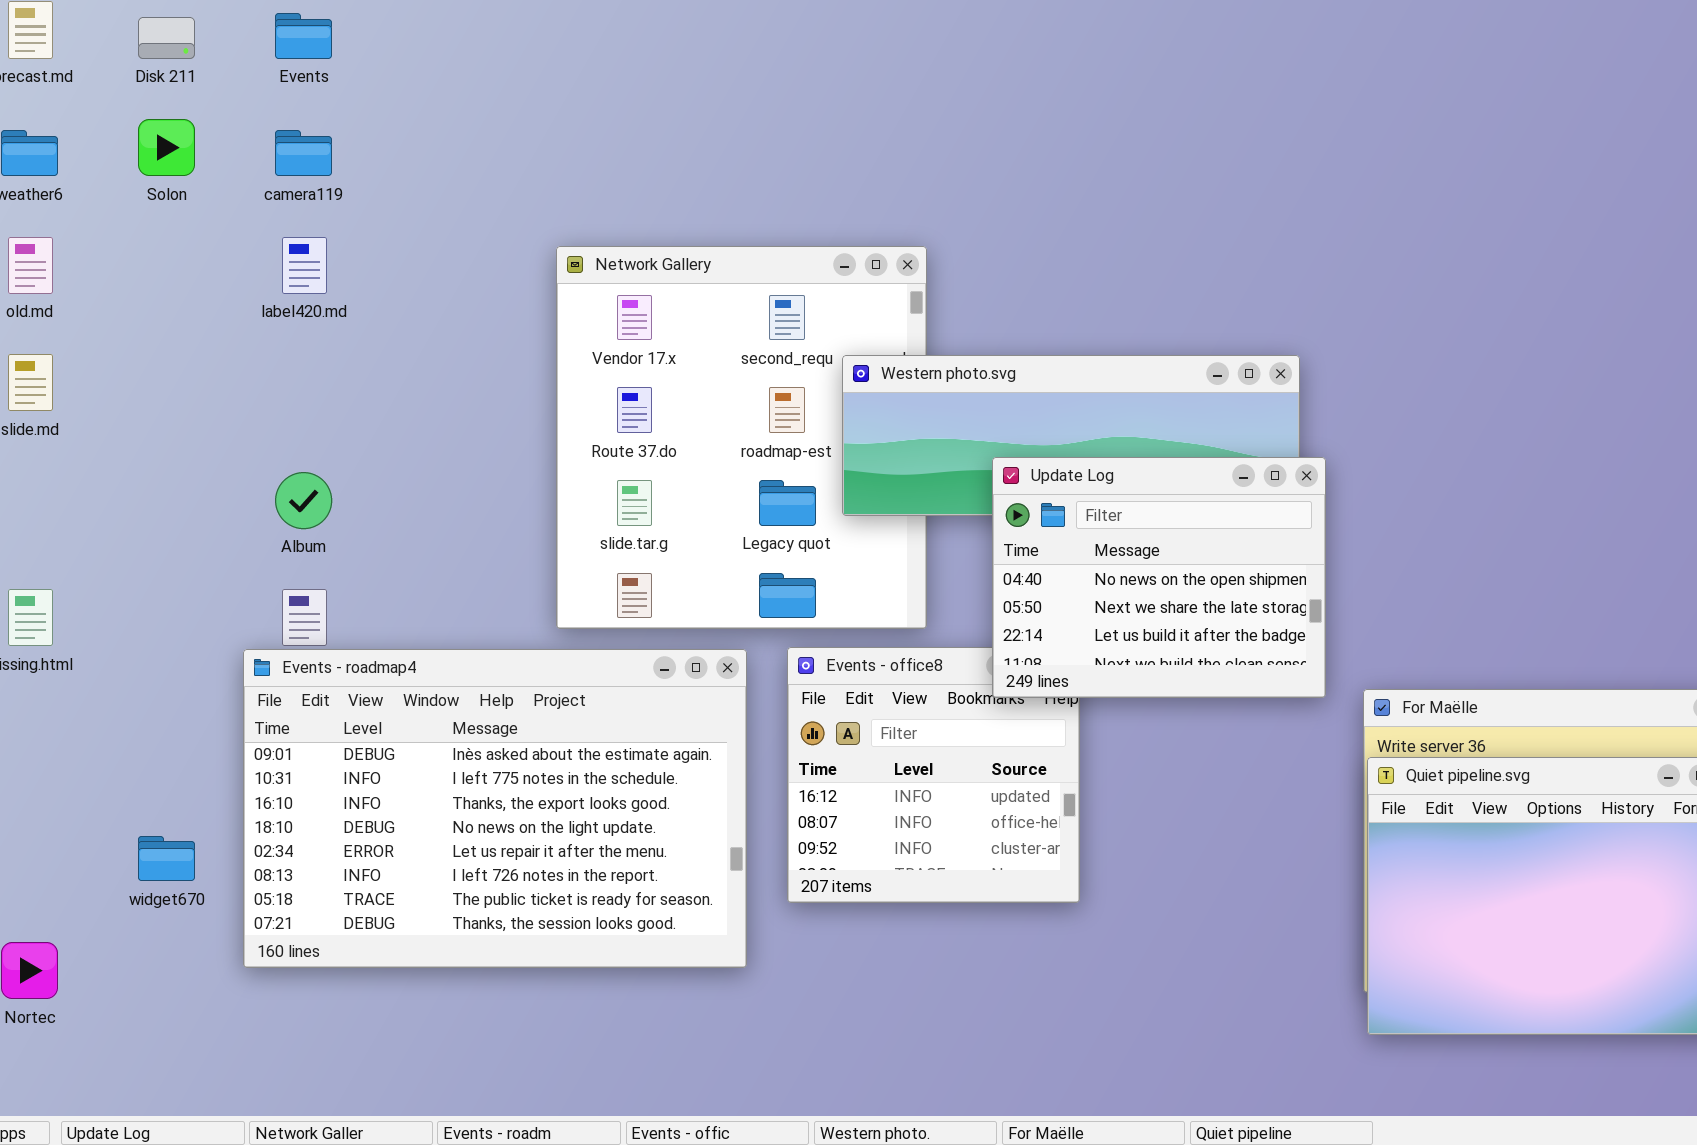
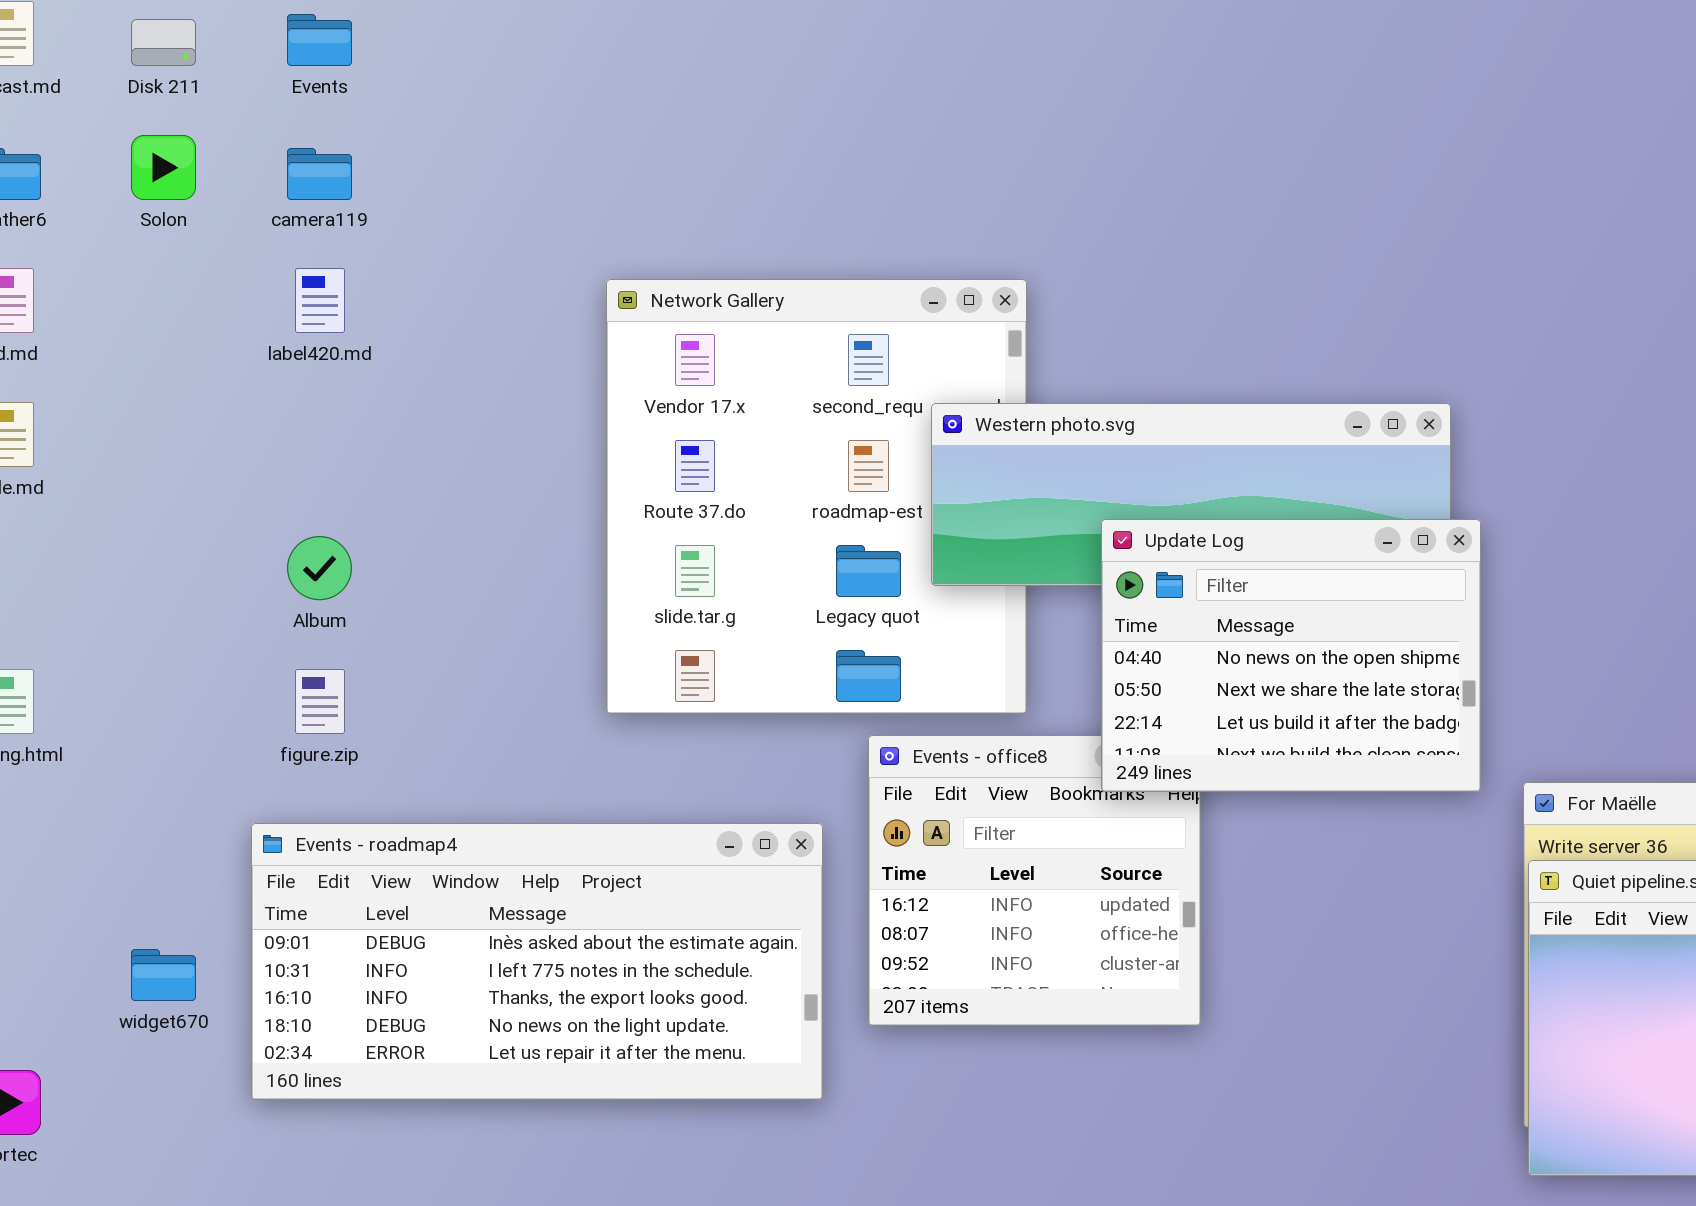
Events - roadmap4: [243,649,747,968] -> [251,823,823,1100], resized

